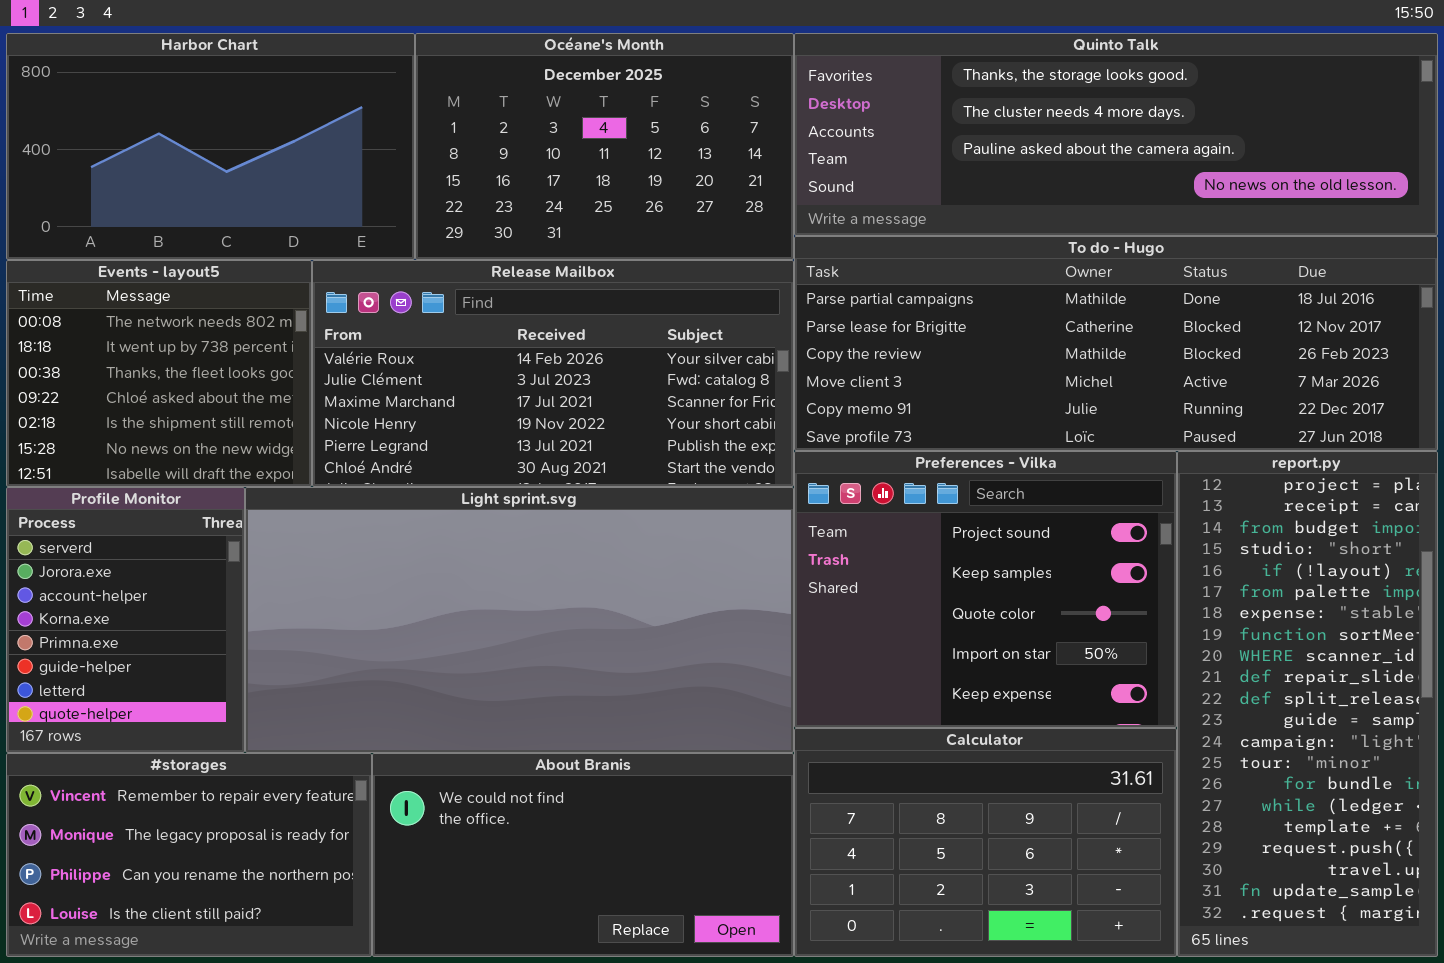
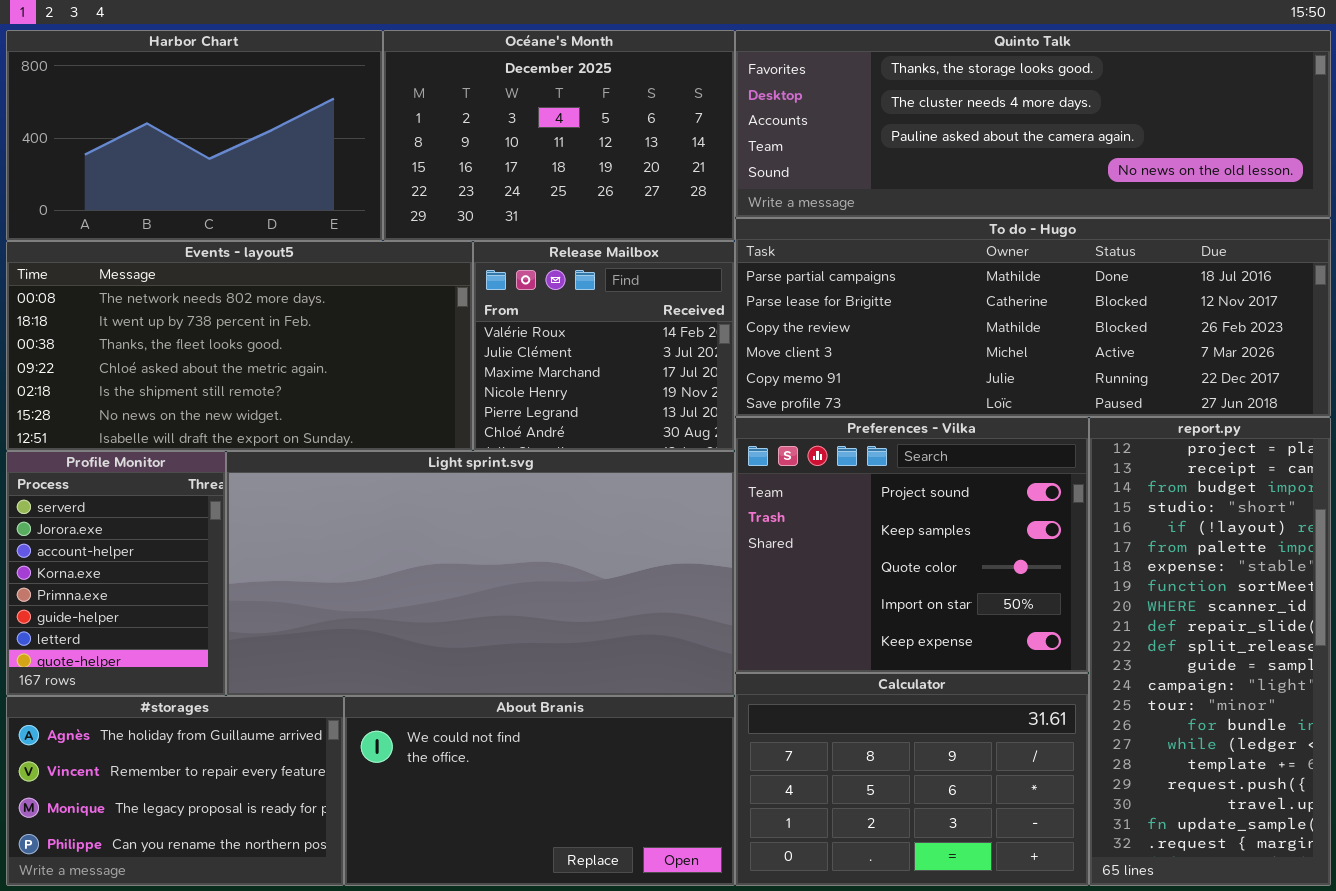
Events - layout5: [6,260,312,487] -> [6,241,473,451], resized
Release Mailbox: [312,260,794,487] -> [473,241,735,451], resized
#storages: [6,753,372,957] -> [6,696,344,886], scrolled up 1 row

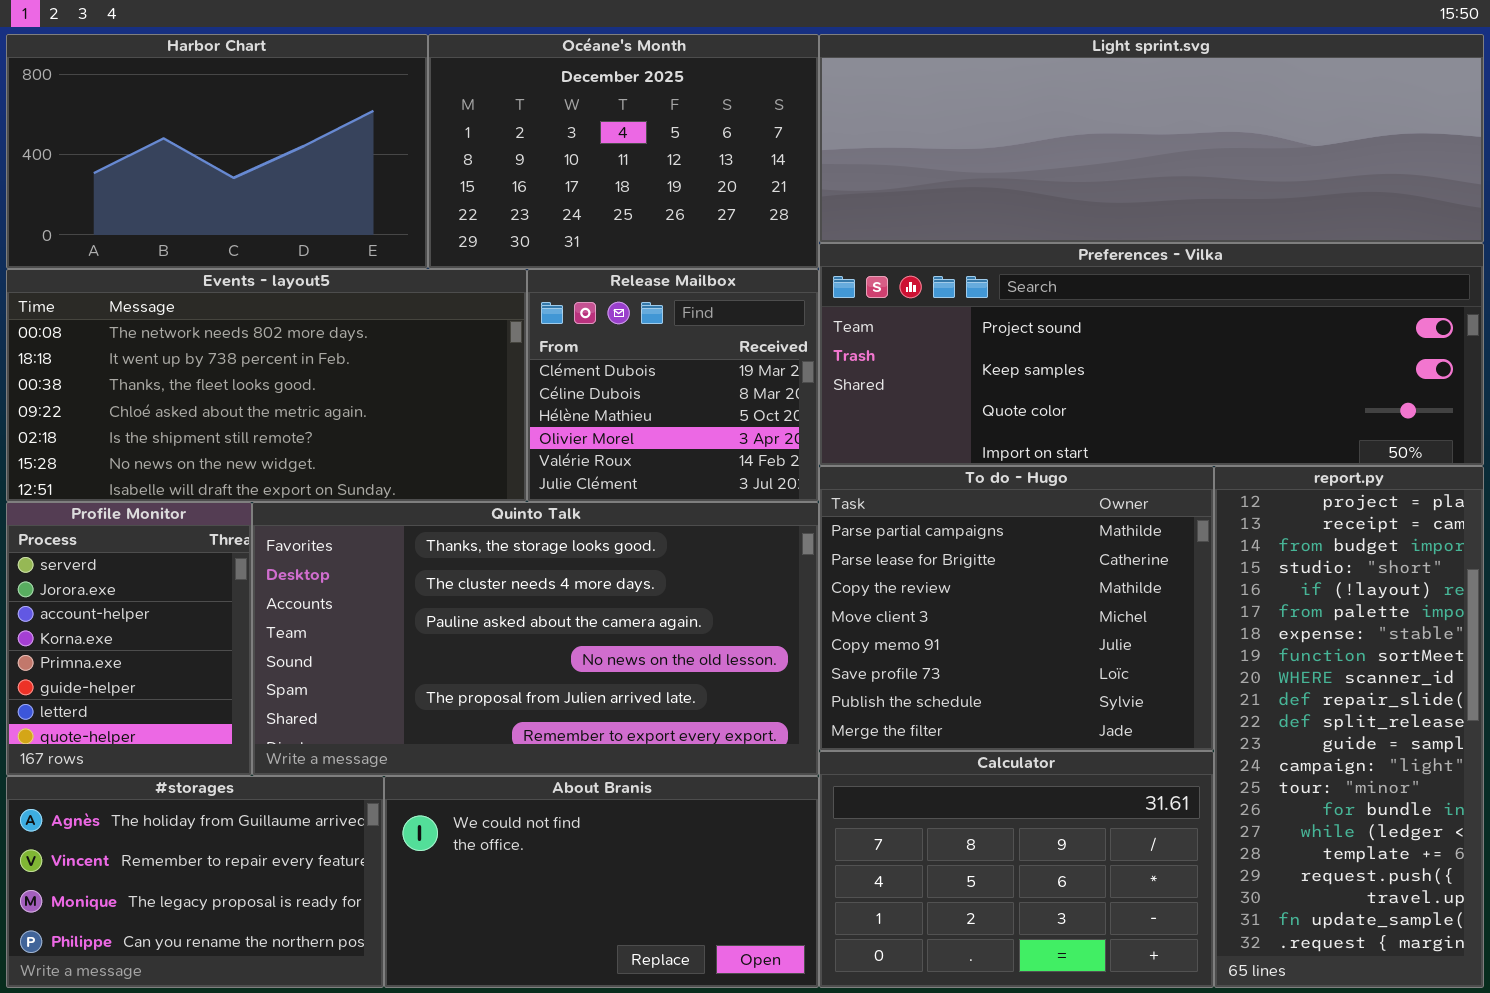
Quinto Talk: [735,30,1331,218] -> [252,502,819,776], moved, resized
To do - Hugo: [735,218,1331,417] -> [819,466,1214,751], moved, resized
Release Mailbox: [473,241,735,451] -> [527,269,819,502], scrolled up 4 rows
Preferences - Vilka: [735,417,1089,673] -> [819,243,1484,466], moved, resized
Light sprint.svg: [226,451,735,696] -> [819,34,1484,243], moved, resized

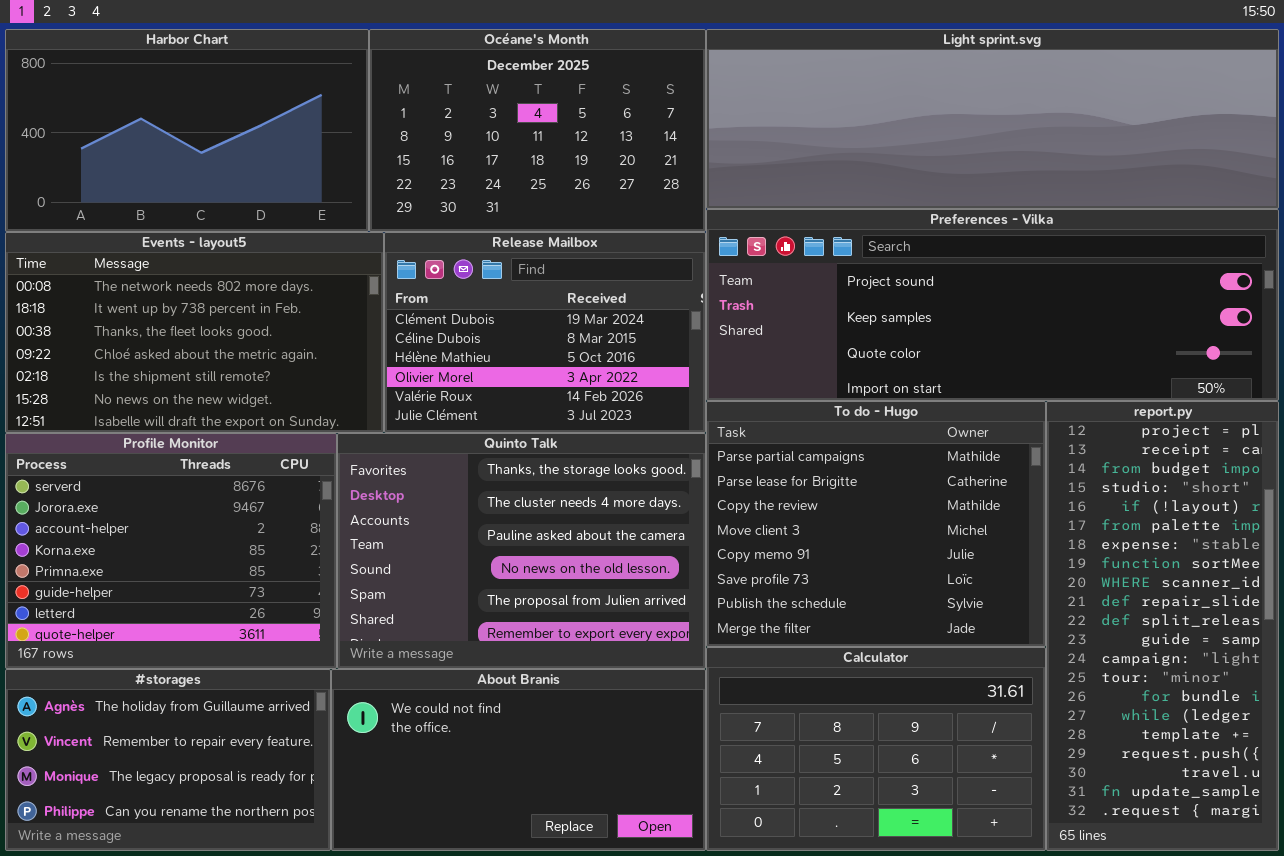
Events - layout5: [6,269,527,502] -> [5,232,384,433], resized
Release Mailbox: [527,269,819,502] -> [384,232,706,433], resized
Profile Monitor: [6,502,252,776] -> [5,433,337,669], resized
Quinto Talk: [252,502,819,776] -> [337,433,706,669], resized

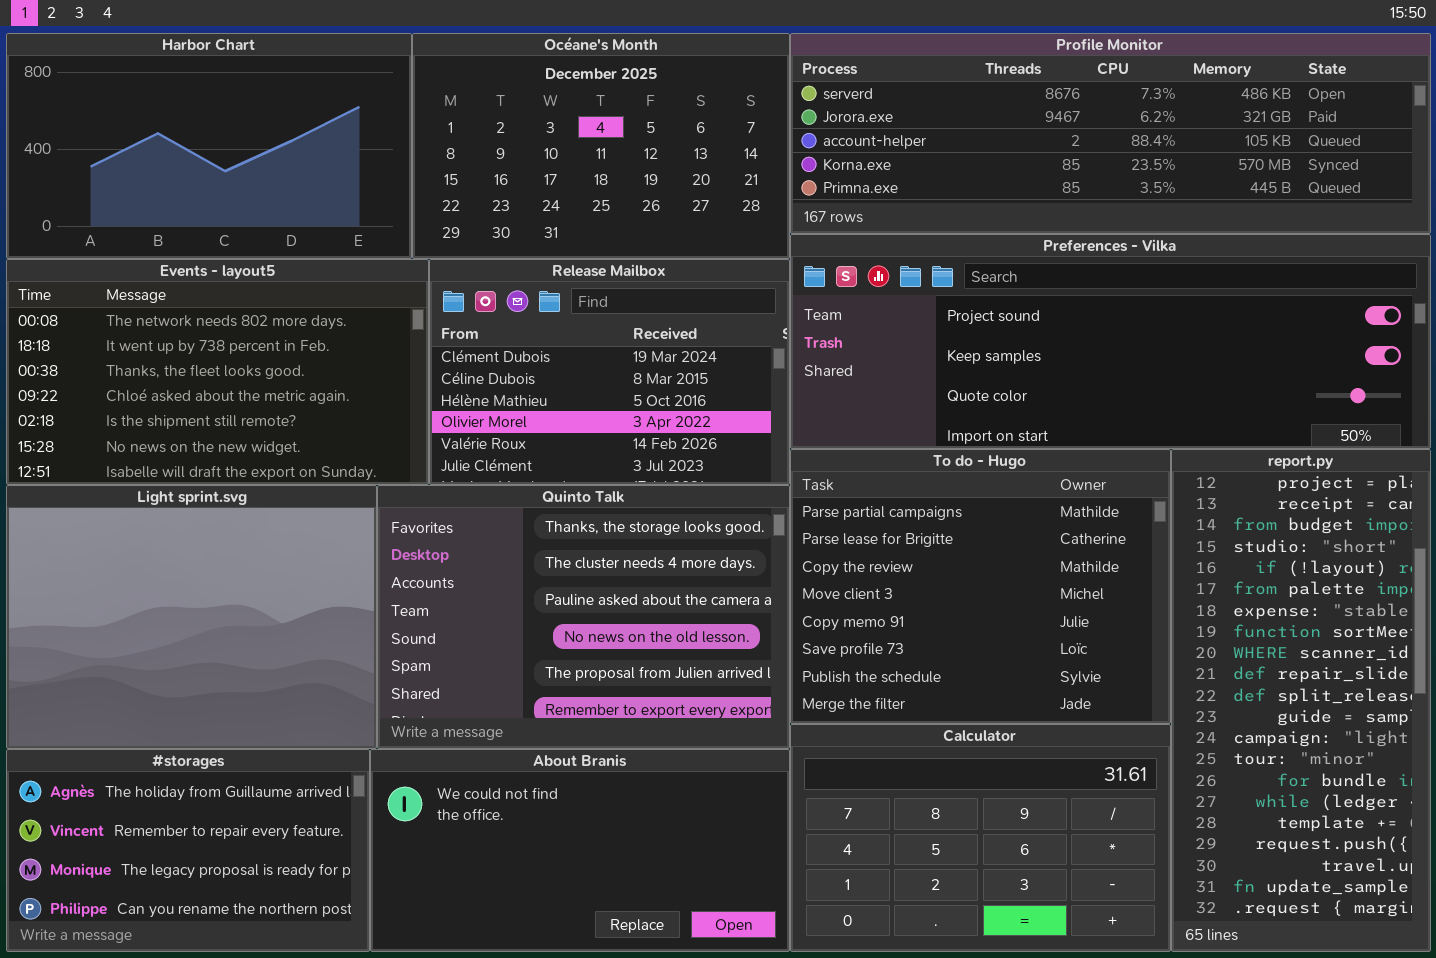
Light sprint.svg: [706,29,1279,209] -> [6,485,377,749], moved, resized
Profile Monitor: [5,433,337,669] -> [790,33,1431,234], moved, resized

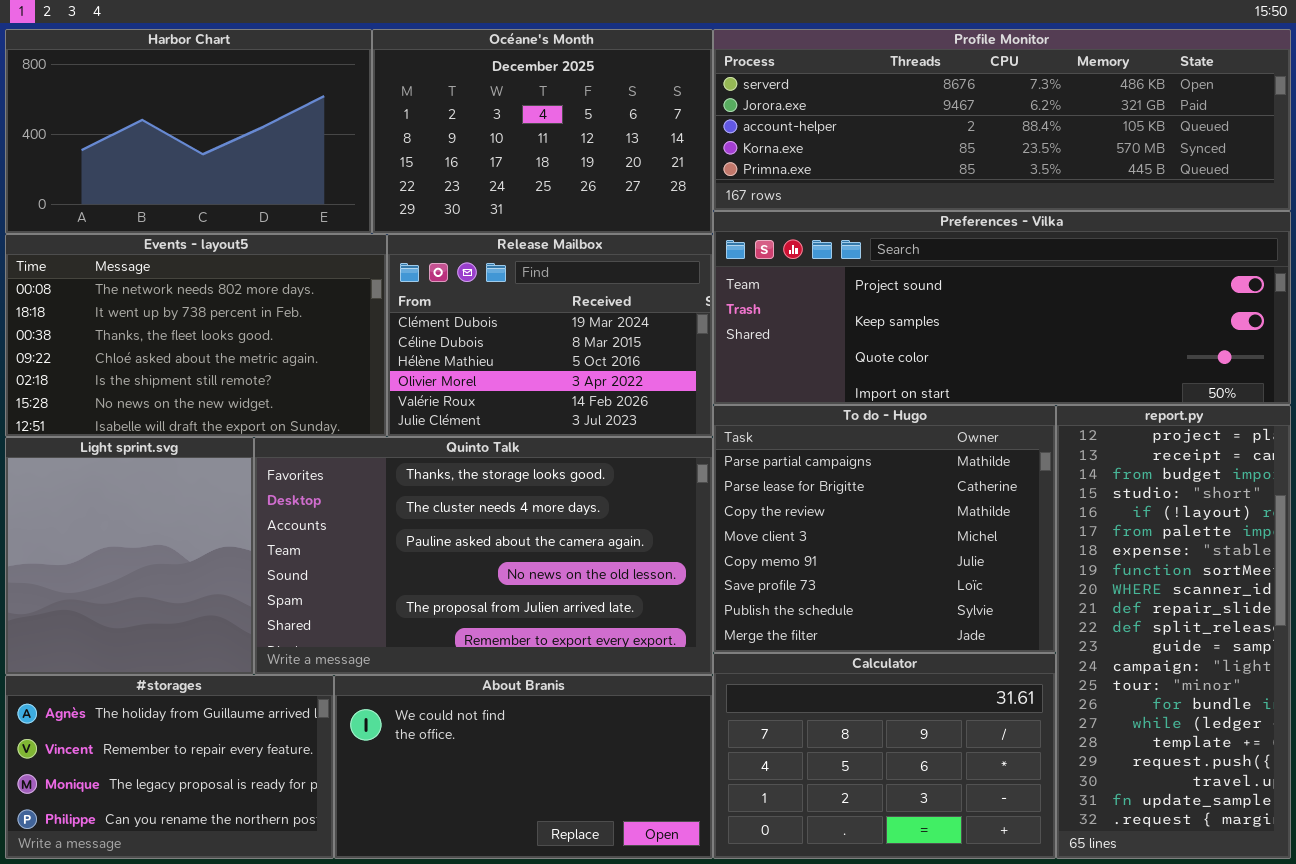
Light sprint.svg: [6,485,377,749] -> [5,437,254,675], resized
Quinto Talk: [377,485,790,749] -> [254,437,713,675], resized

